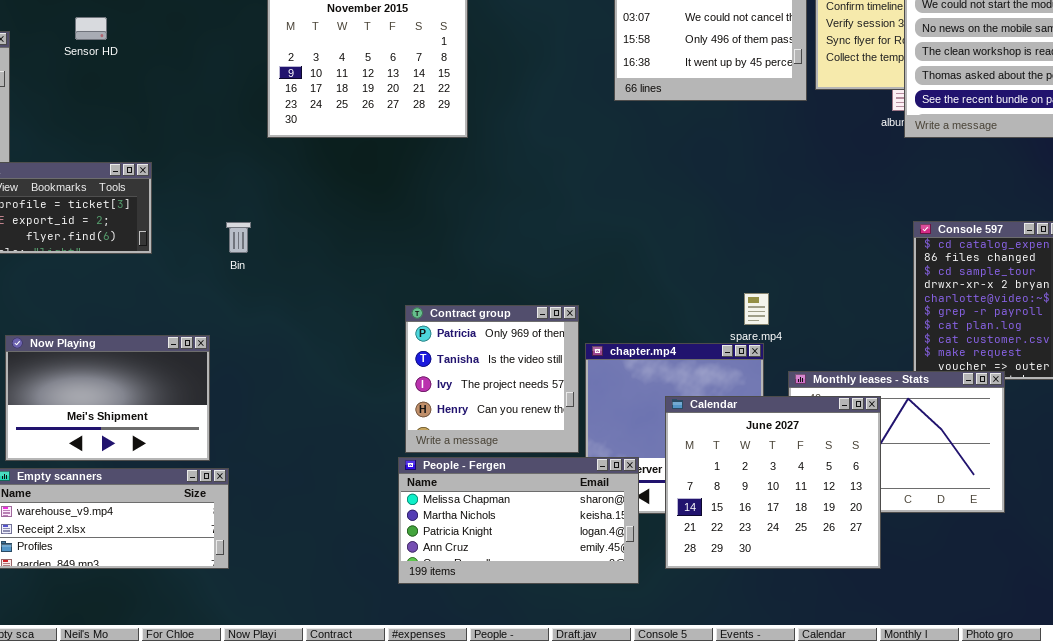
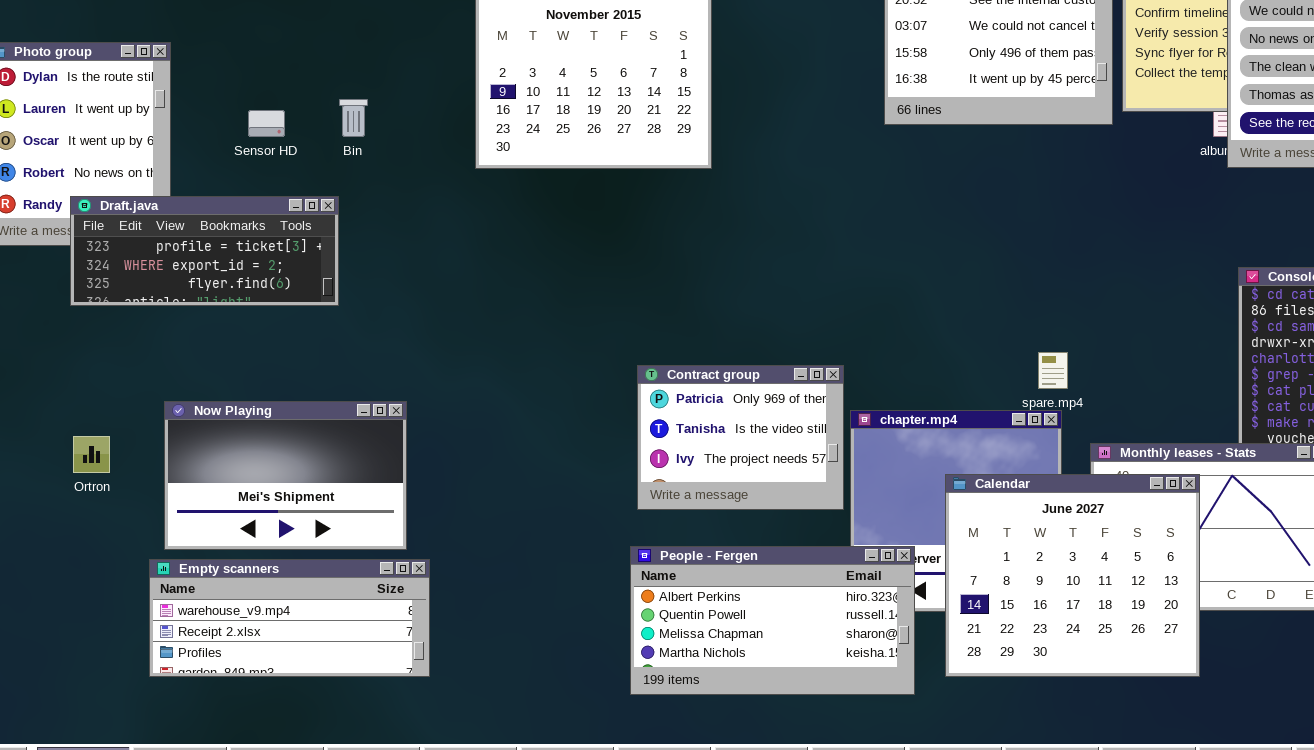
Sensor HD: [75,17,107,40] -> [248,110,285,137], moved
Bin: [226,222,251,253] -> [339,99,368,137], moved
Contract group: [405,305,579,453] -> [637,365,844,510], resized
People - Fergen: [398,457,639,584] -> [630,546,915,695], scrolled up 2 rows

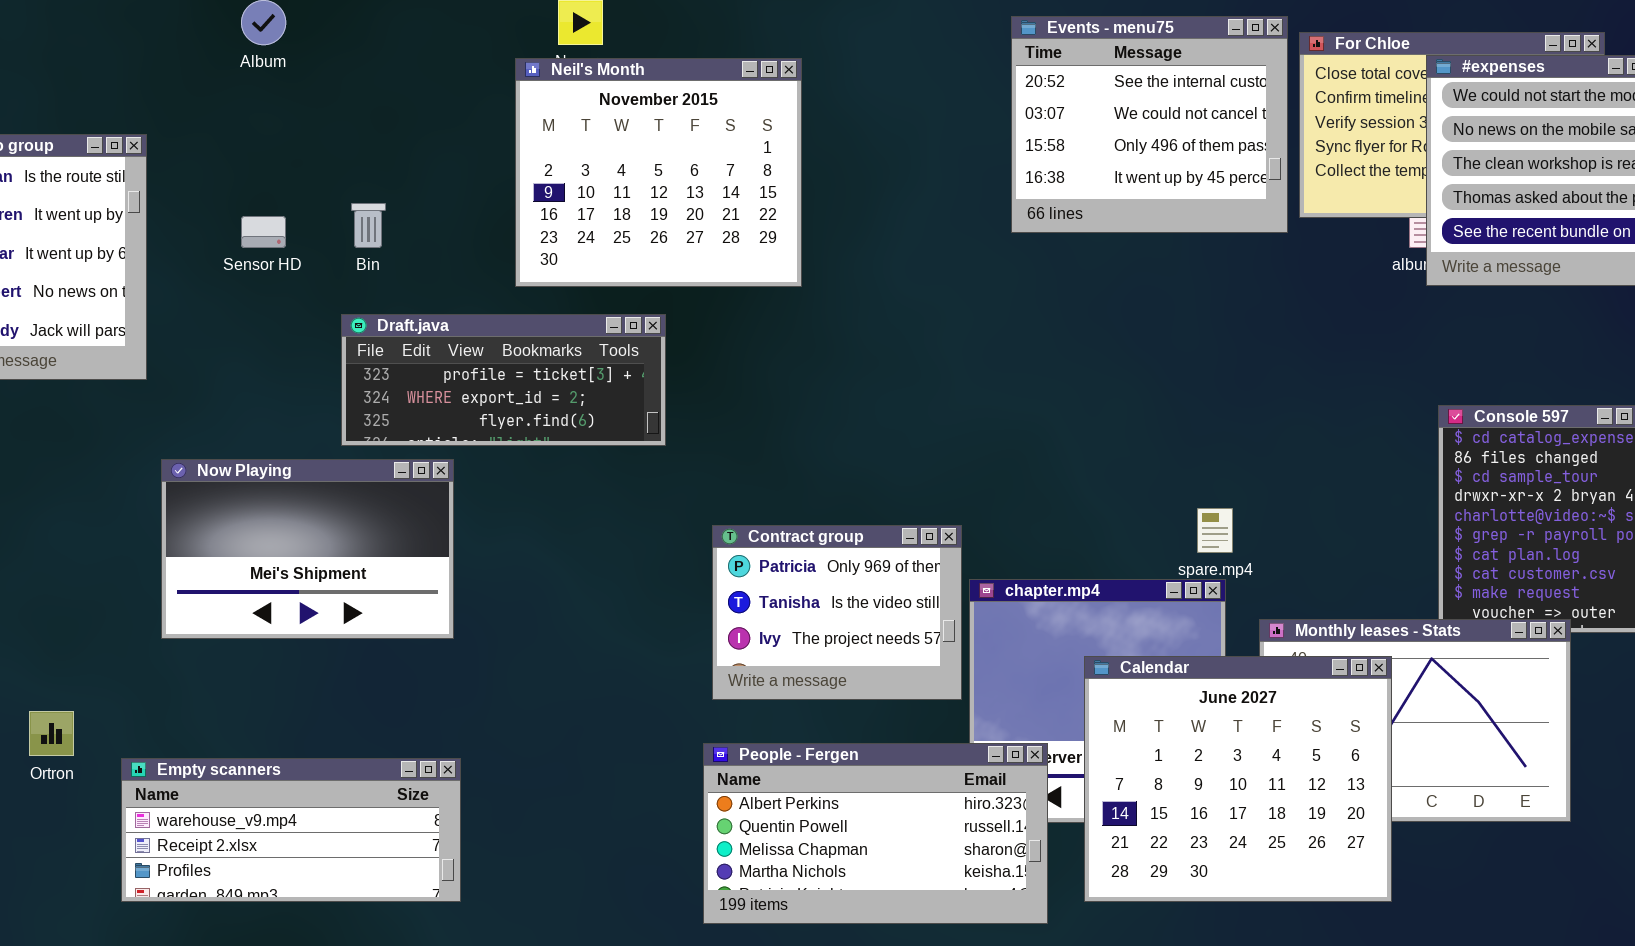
Draft.java: [70,196,339,306] -> [341,314,666,446], moved
Now Playing: [164,401,407,550] -> [161,459,454,639], moved
Ortron: [73,436,110,473] -> [29,711,74,756], moved

